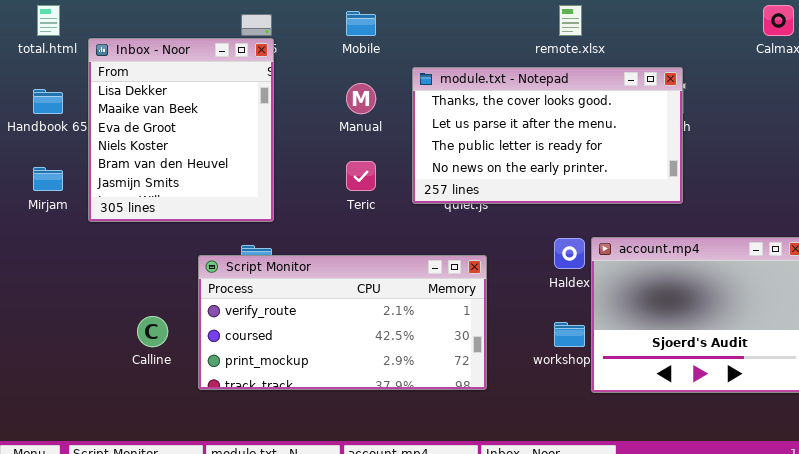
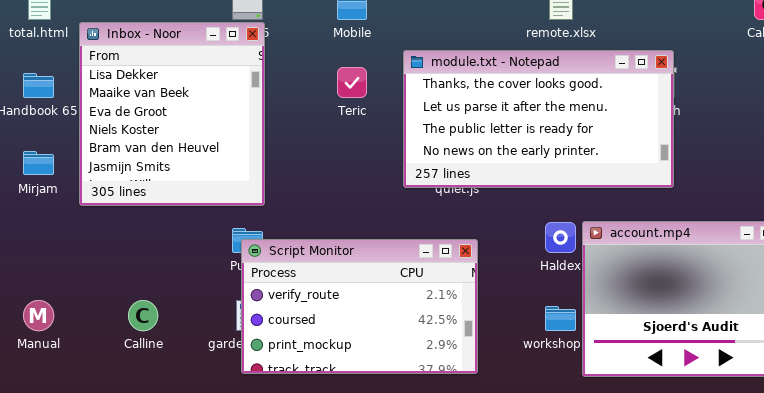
Manual: [346,83,376,114] -> [23,300,54,331], moved
Teric: [346,161,376,191] -> [337,67,367,98], moved
Script Monitor: [198,255,487,390] -> [241,239,478,374], resized

